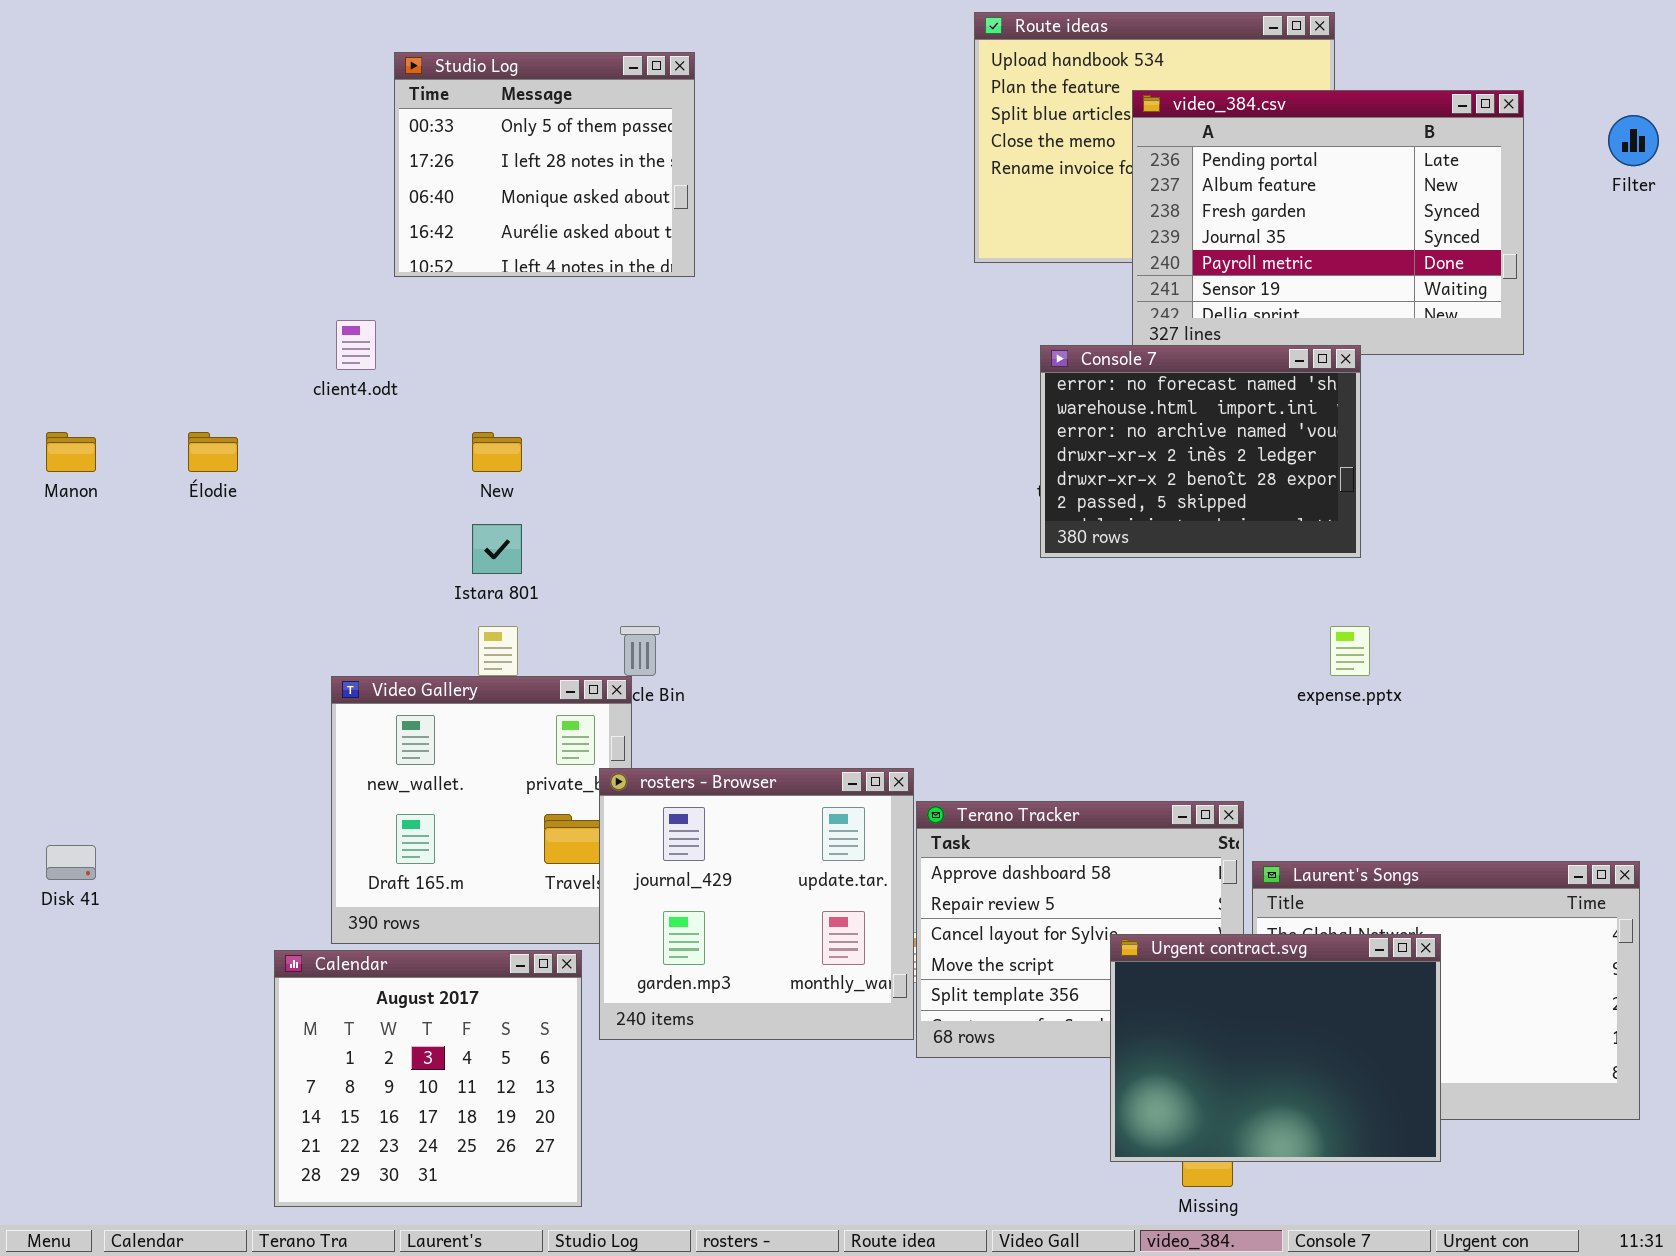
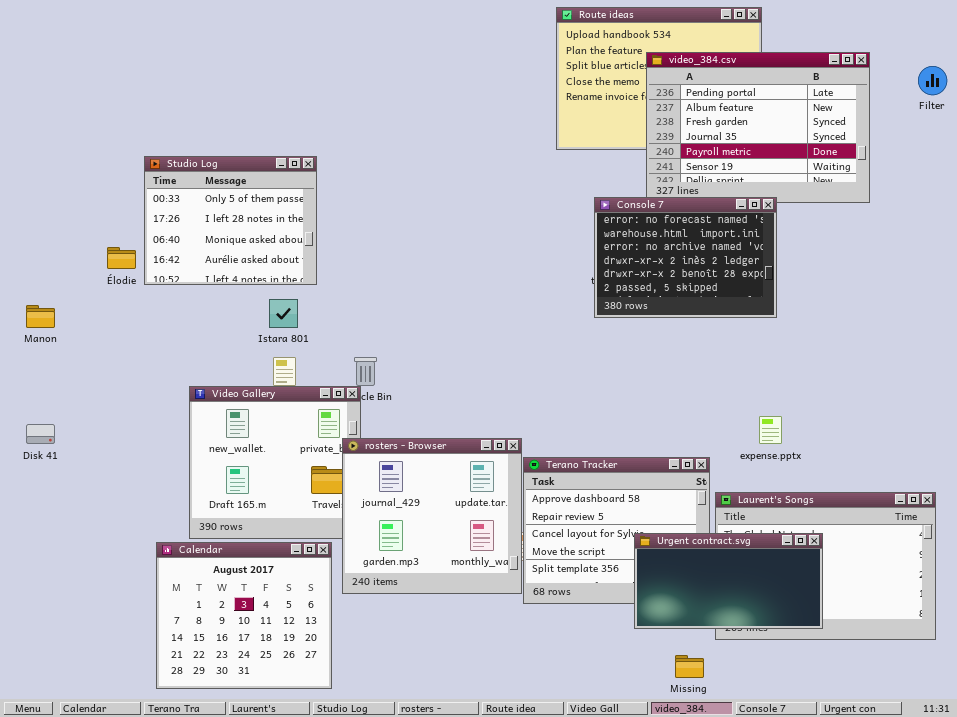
Studio Log: [394,52,695,277] -> [144,156,317,285], moved
Manon: [46,432,96,472] -> [26,305,55,328], moved
expense.pptx: [1330,626,1370,676] -> [759,416,782,444], moved
Disk 41: [46,845,96,880] -> [26,424,55,444], moved
Urgent contract.svg: [1110,934,1441,1162] -> [634,533,823,629], resized

